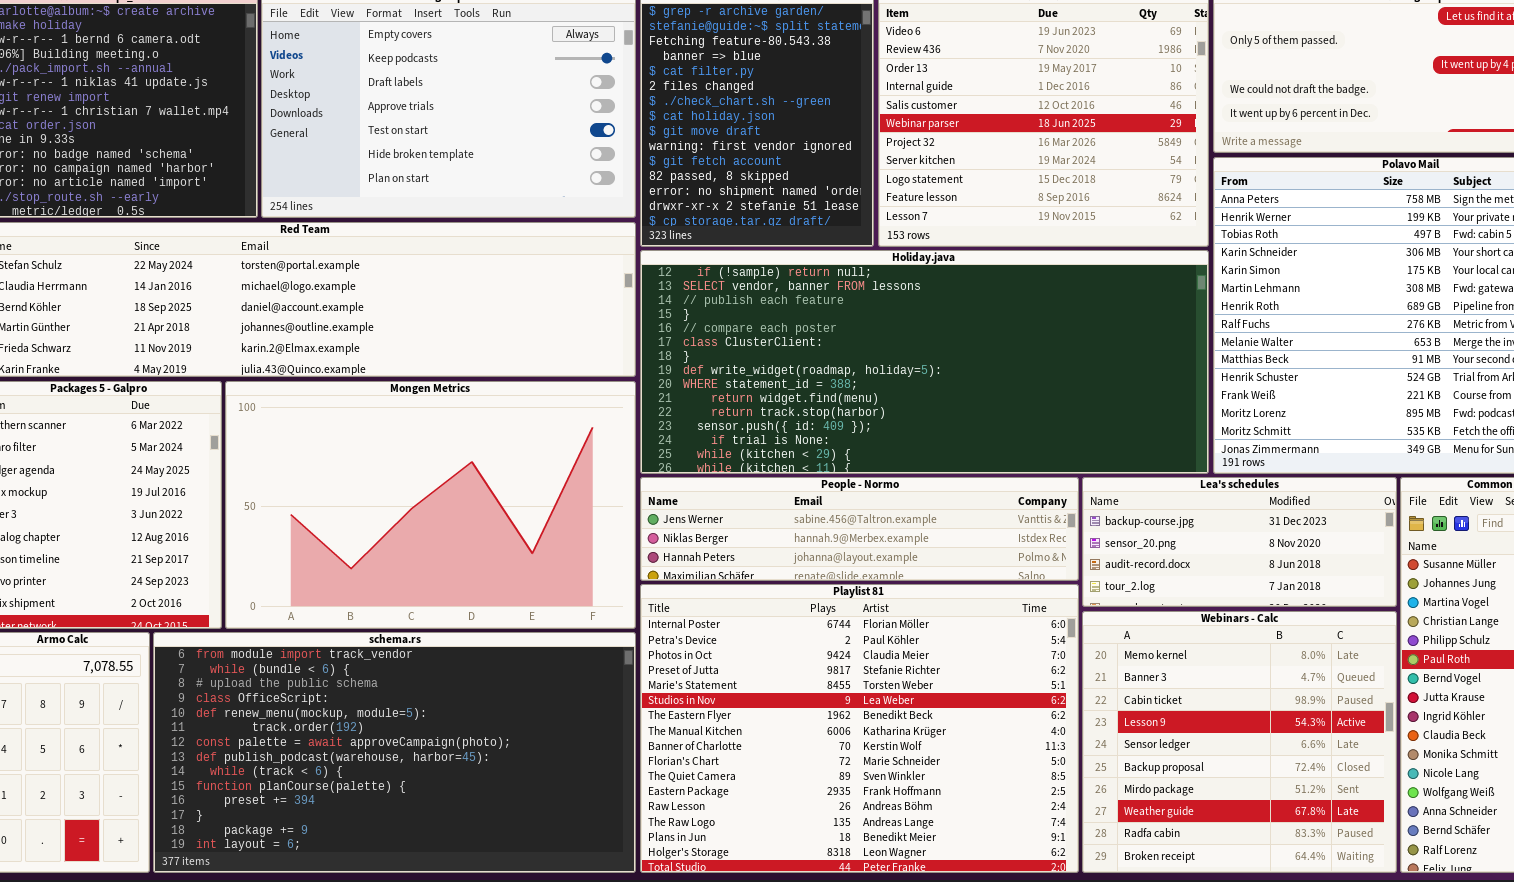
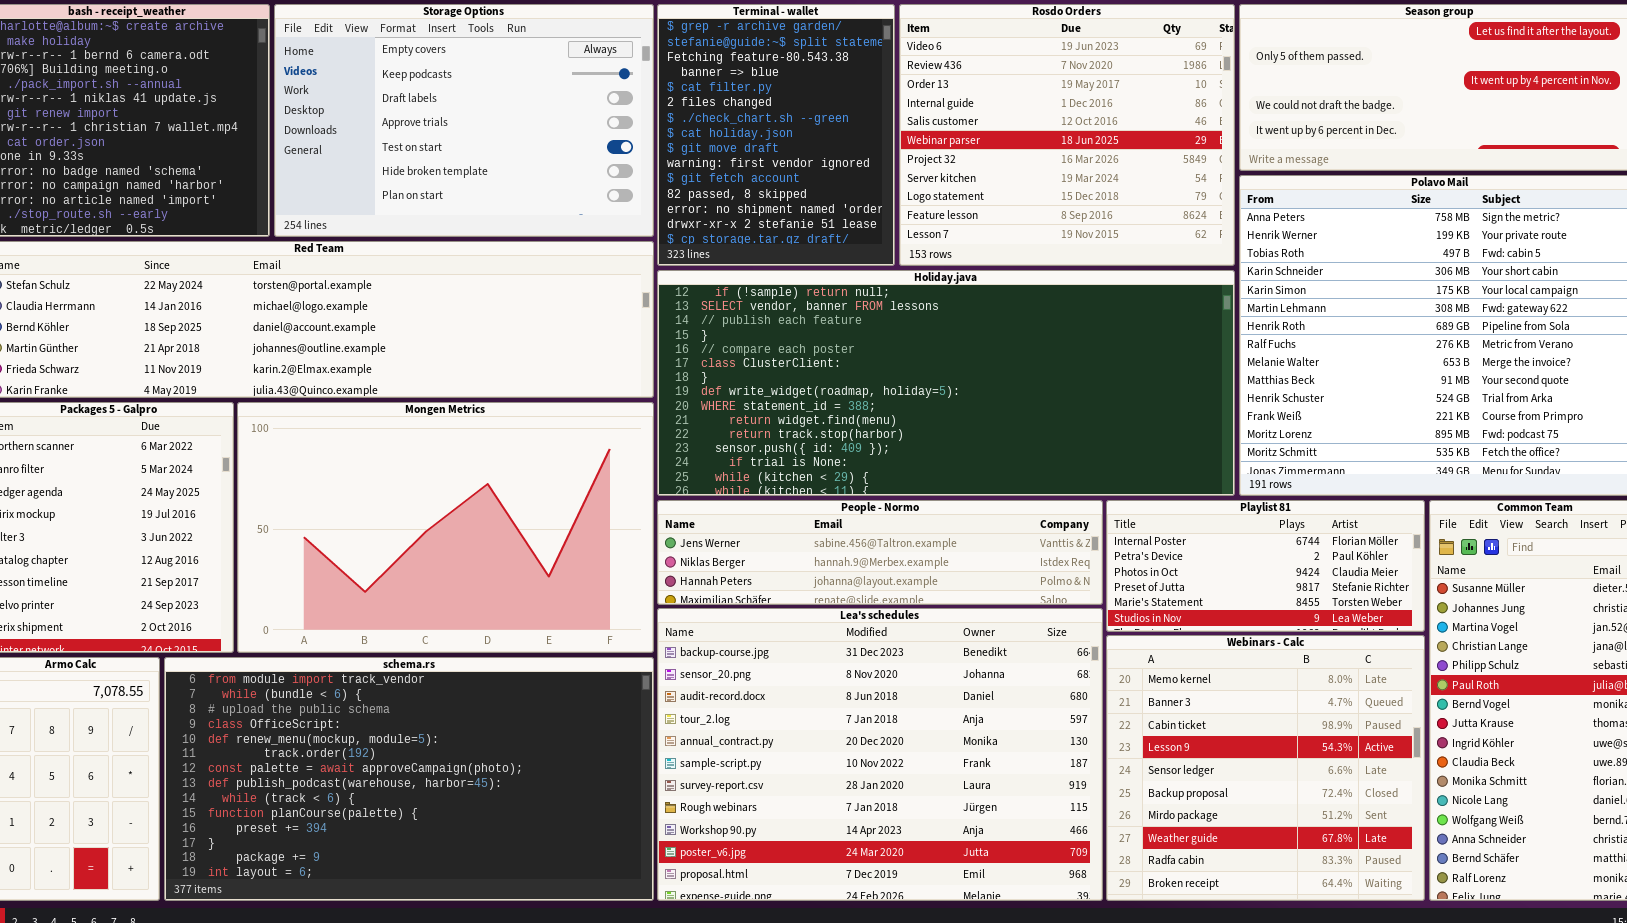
Lea's schedules: [1082,477,1397,607] -> [657,608,1103,901], moved, resized
Playlist 81: [640,584,1079,873] -> [1106,500,1425,632], moved, resized

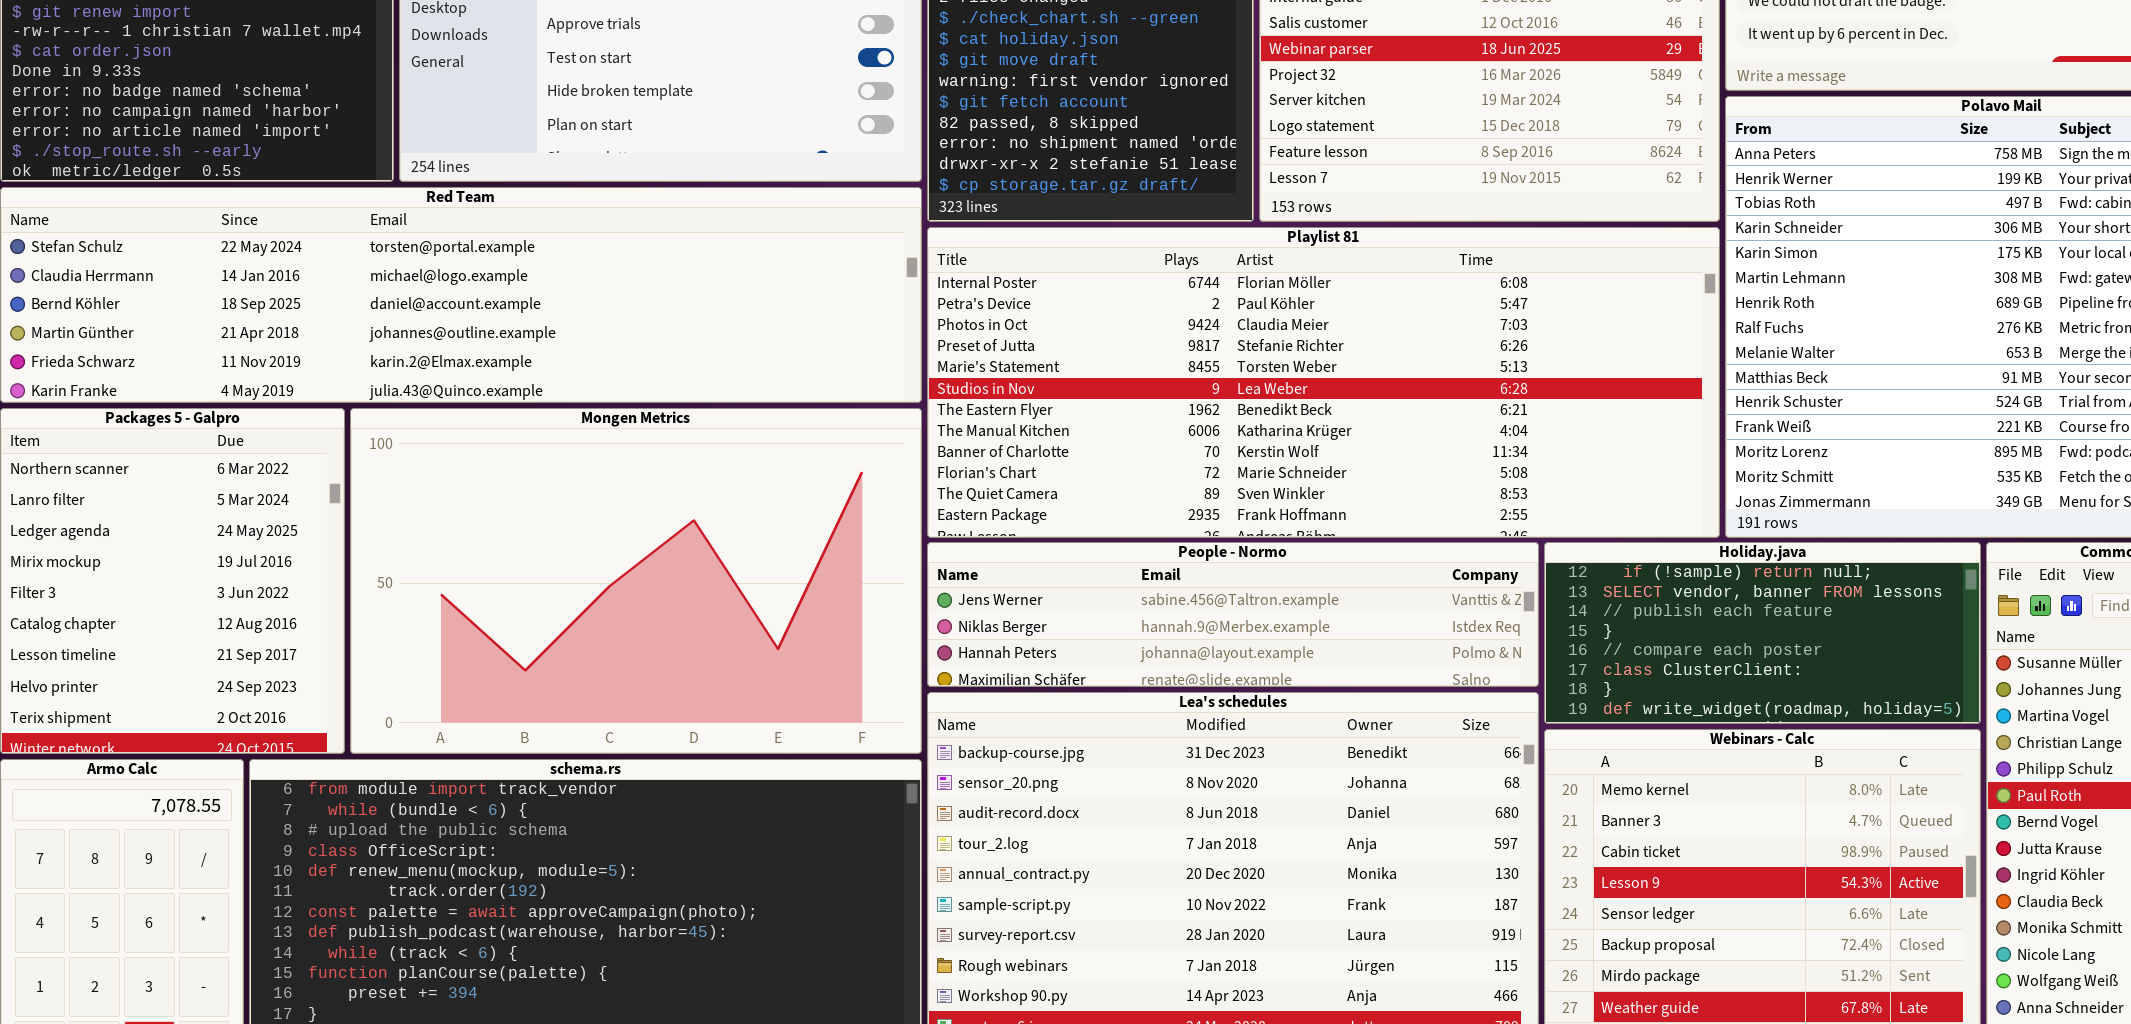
Holiday.java: [657,270,1235,496] -> [1544,542,1981,724], moved, resized
Playlist 81: [1106,500,1425,632] -> [927,227,1720,538], moved, resized

